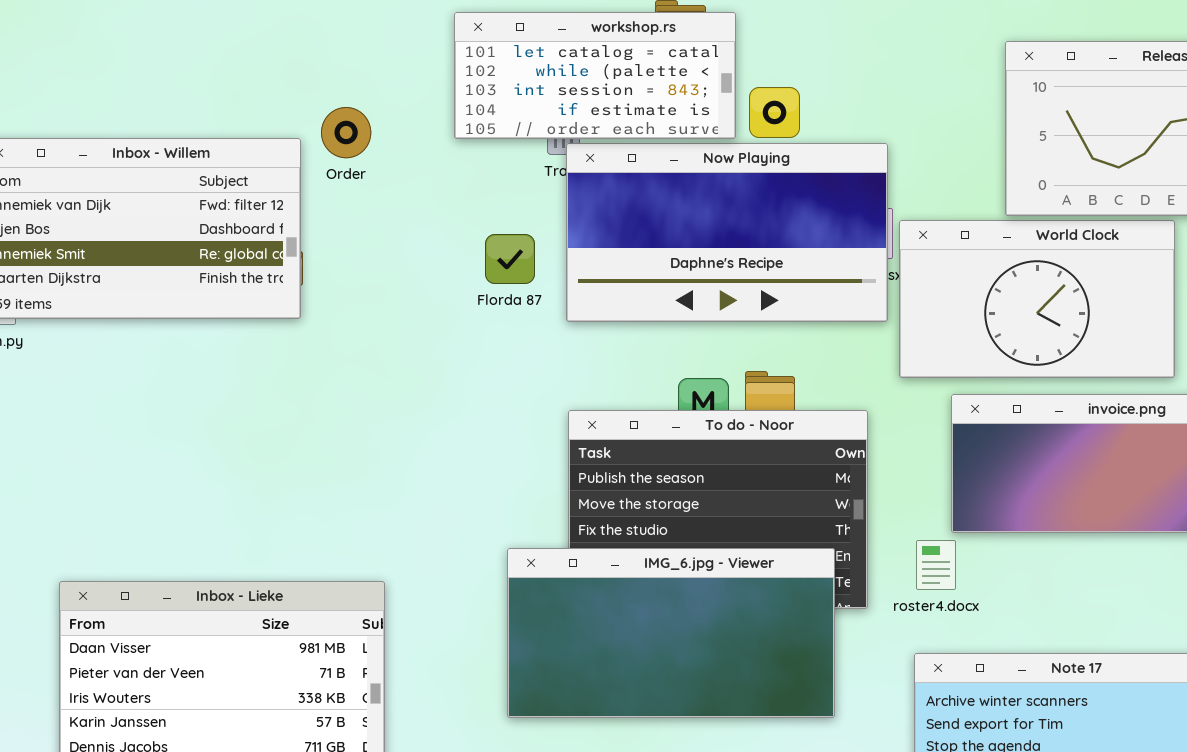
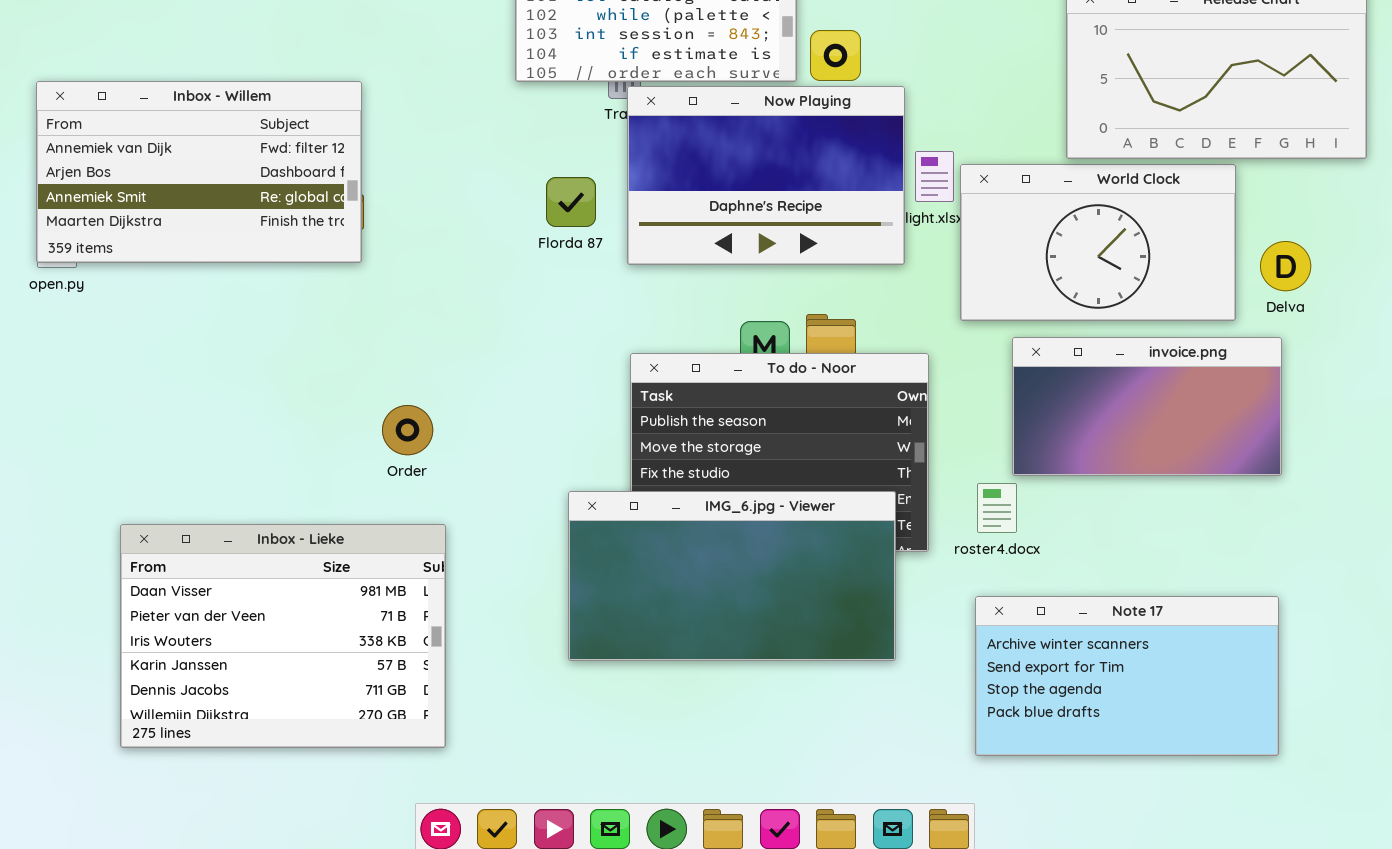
Order: [321,107,371,158] -> [382,405,433,455], moved
Now Playing: [566,143,888,322] -> [627,86,905,265], resized

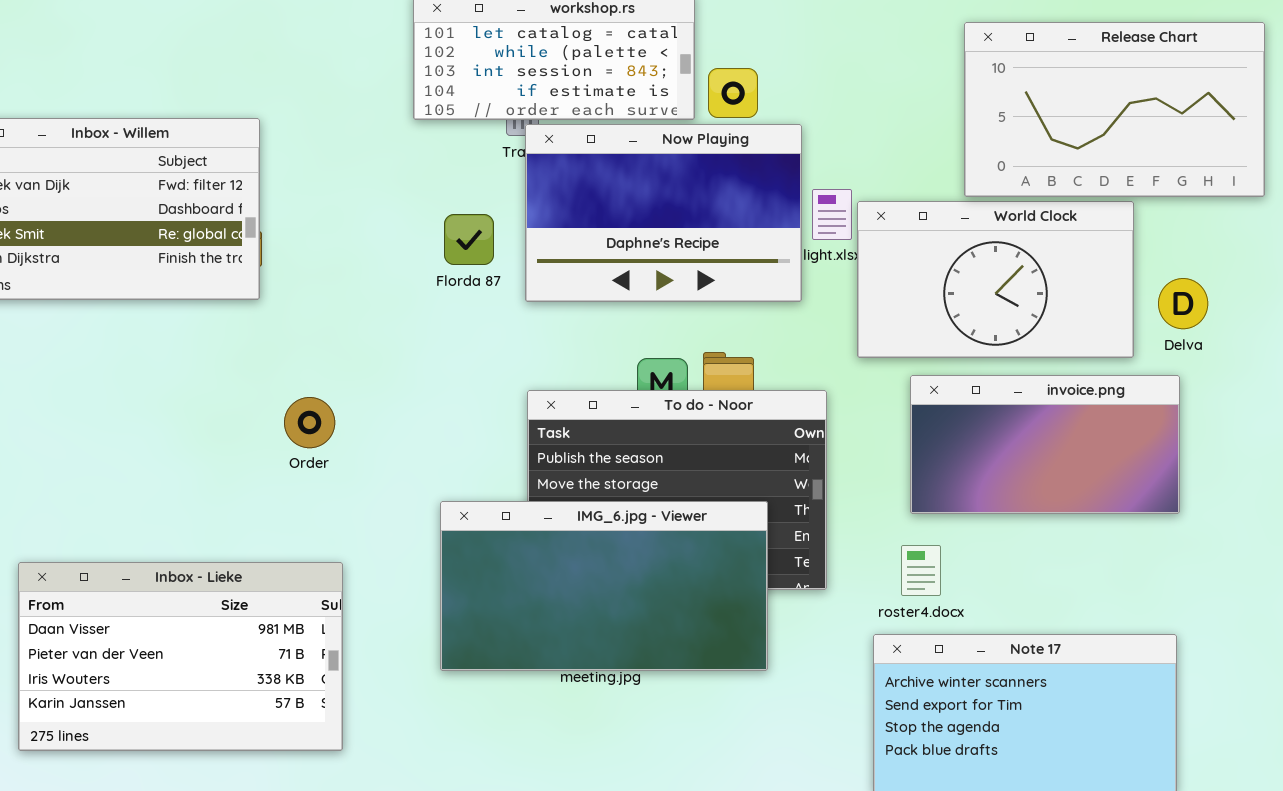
Order: [382,405,433,455] -> [284,397,335,448], moved
roster4.docx: [977,483,1017,533] -> [901,545,941,596], moved
IMG_6.jpg - Viewer: [568,491,896,661] -> [440,501,768,671], moved
Inbox - Lieke: [120,524,446,748] -> [18,562,343,751], resized

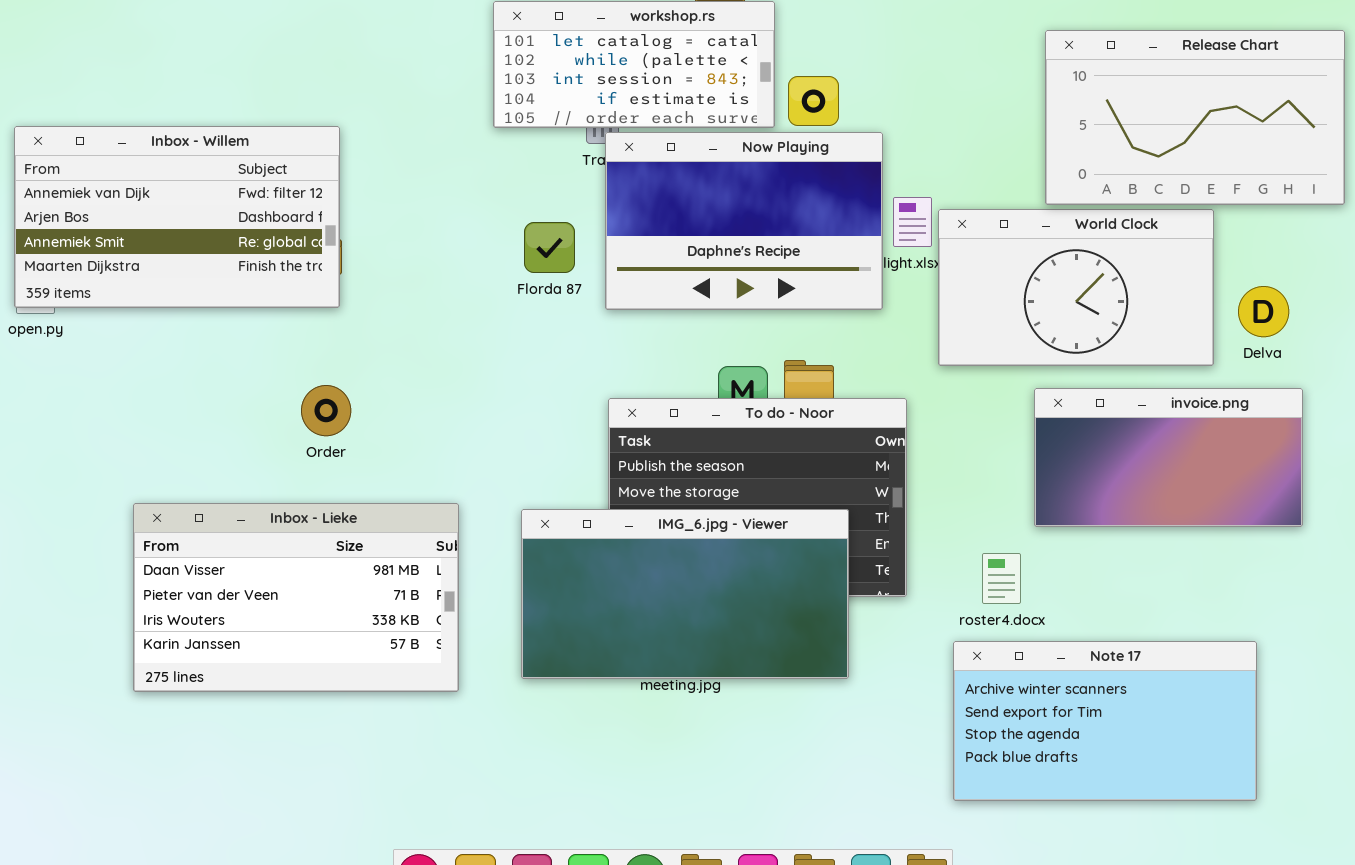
invoice.png: [910,375,1180,514] -> [1034,388,1303,527], moved
Order: [284,397,335,448] -> [301,385,351,436], moved
Inbox - Lieke: [18,562,343,751] -> [133,503,459,692], moved

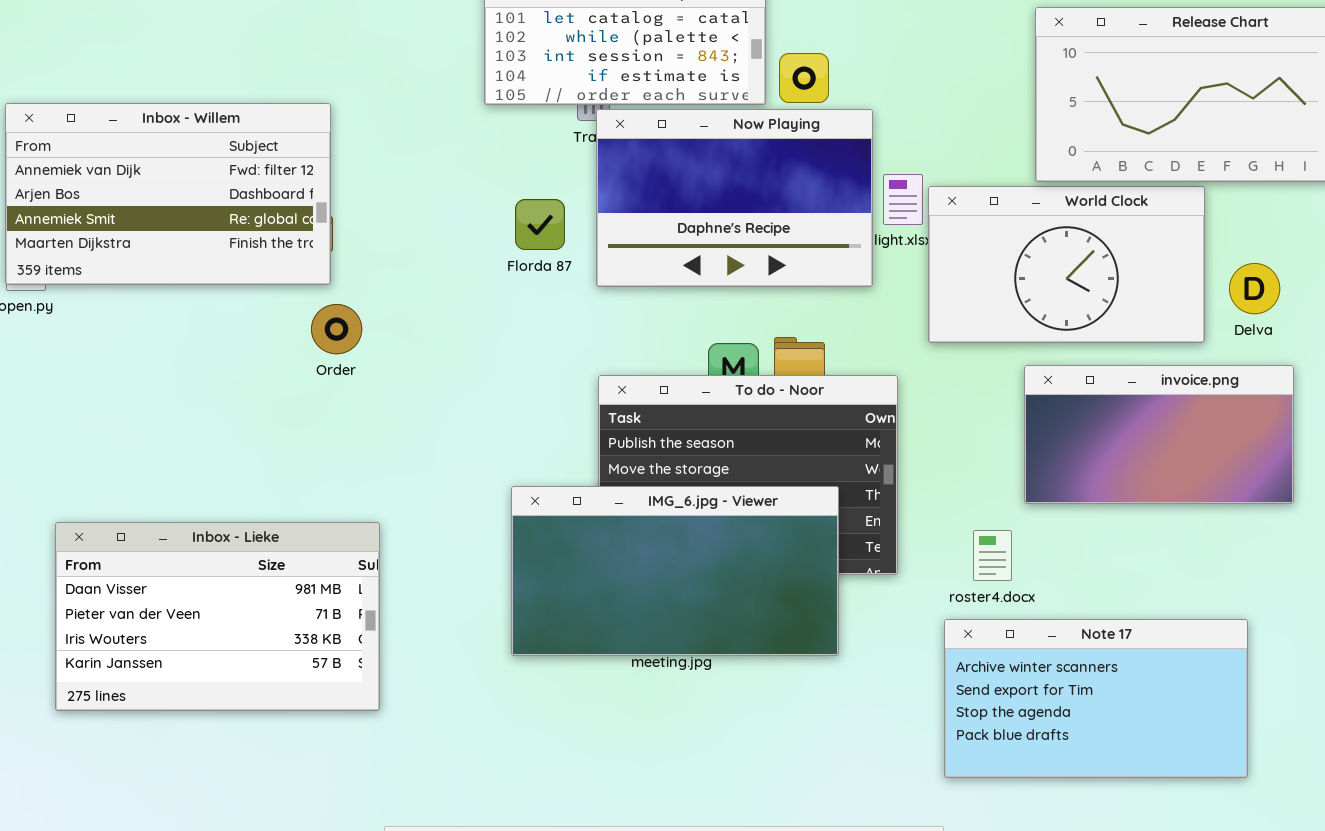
Order: [301,385,351,436] -> [311,304,362,354], moved
Inbox - Lieke: [133,503,459,692] -> [55,522,380,711], moved

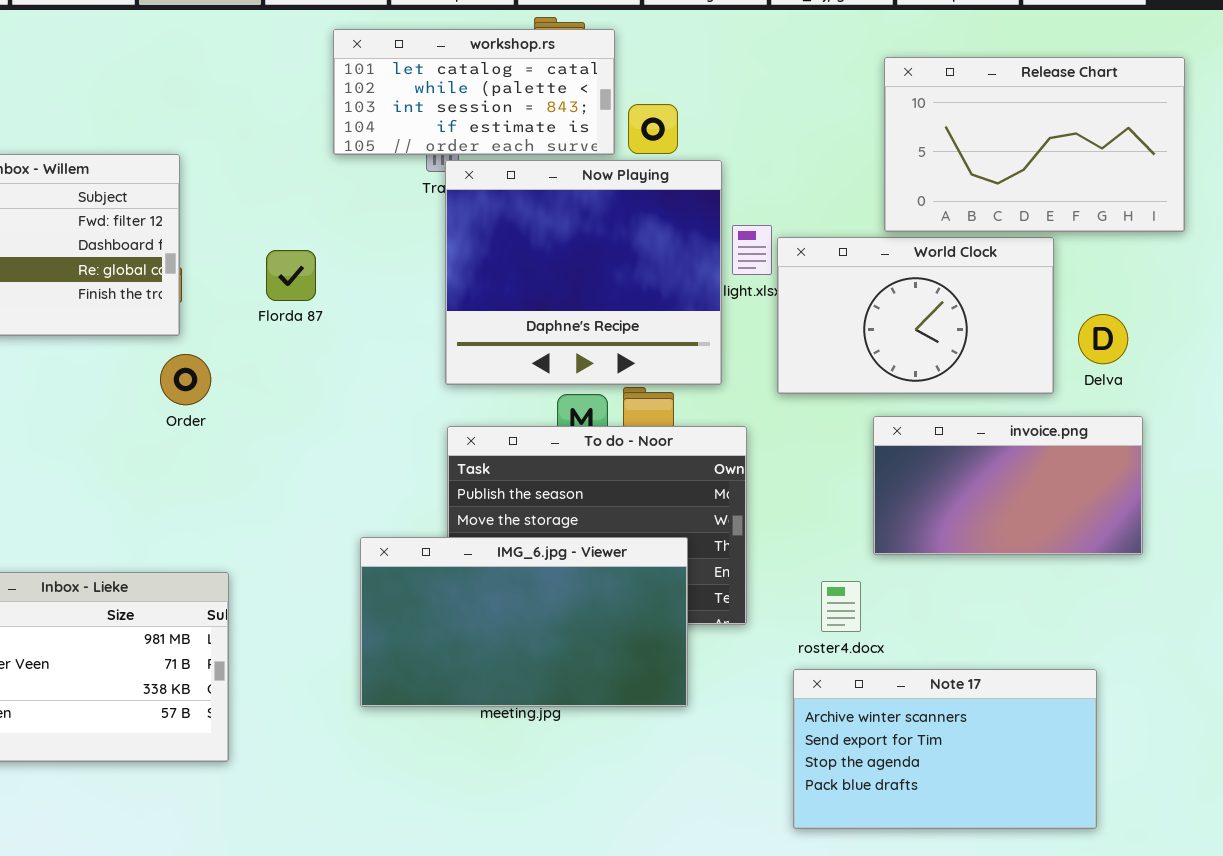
Now Playing: [596,109,873,287] -> [445,160,722,385], resized
Florda 87: [515,199,565,250] -> [266,250,316,301], moved

